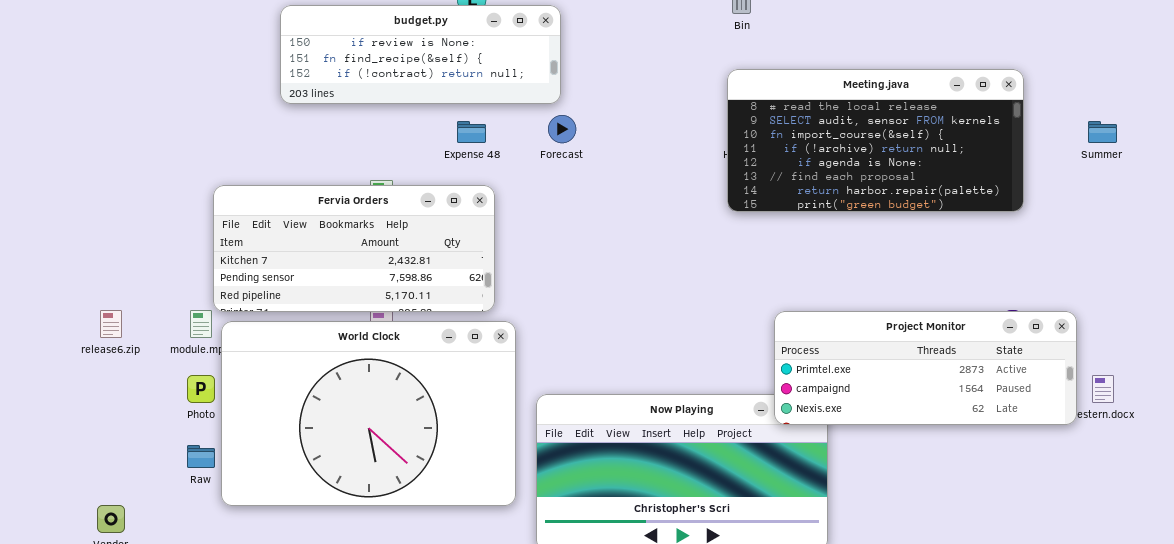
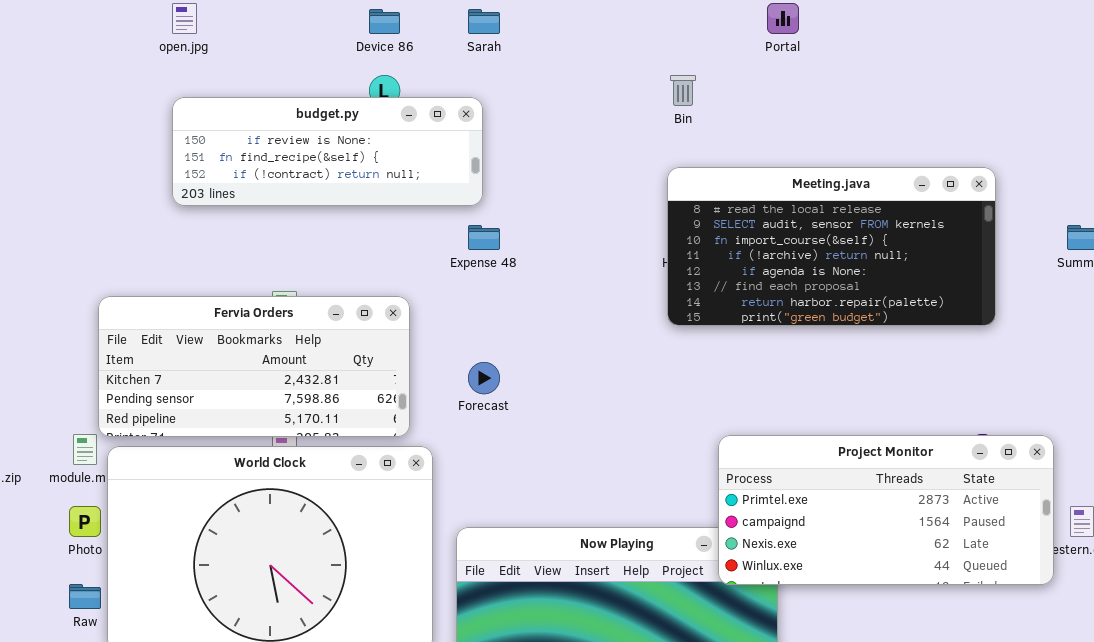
Forecast: [548,115,576,143] -> [468,362,500,394], moved
Expense 48: [457,121,486,143] -> [468,225,500,250], moved
Project Monitor: [774,311,1077,425] -> [718,435,1054,585], resized

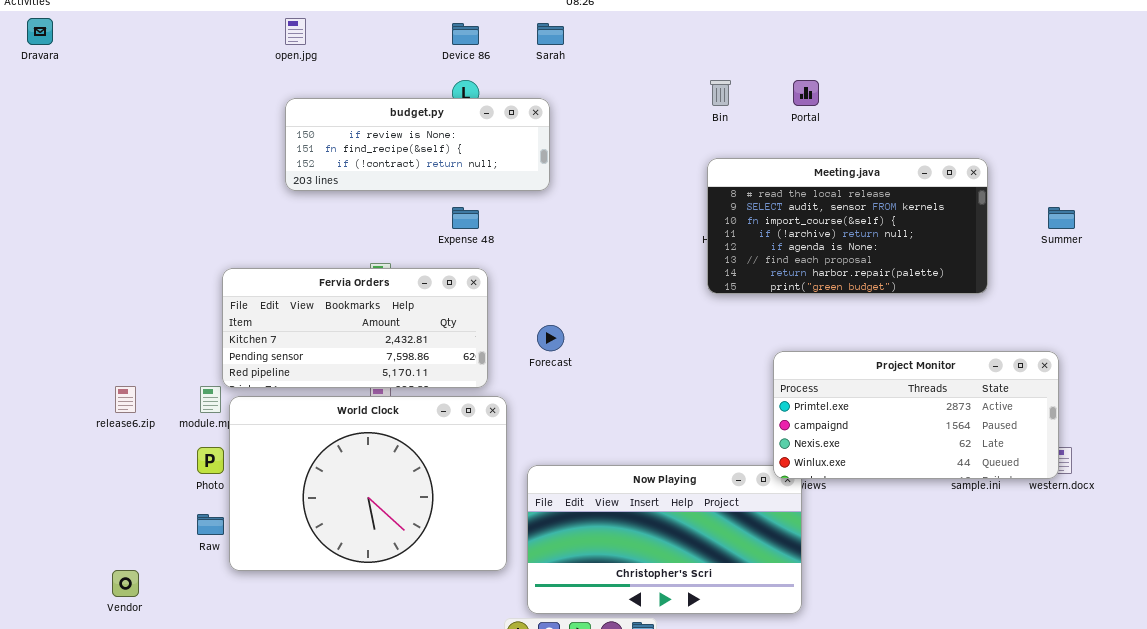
Portal: [767,3,799,34] -> [793,80,819,106], moved
Expense 48: [468,225,500,250] -> [452,207,479,229], moved
Project Monitor: [718,435,1054,585] -> [773,351,1059,479], moved

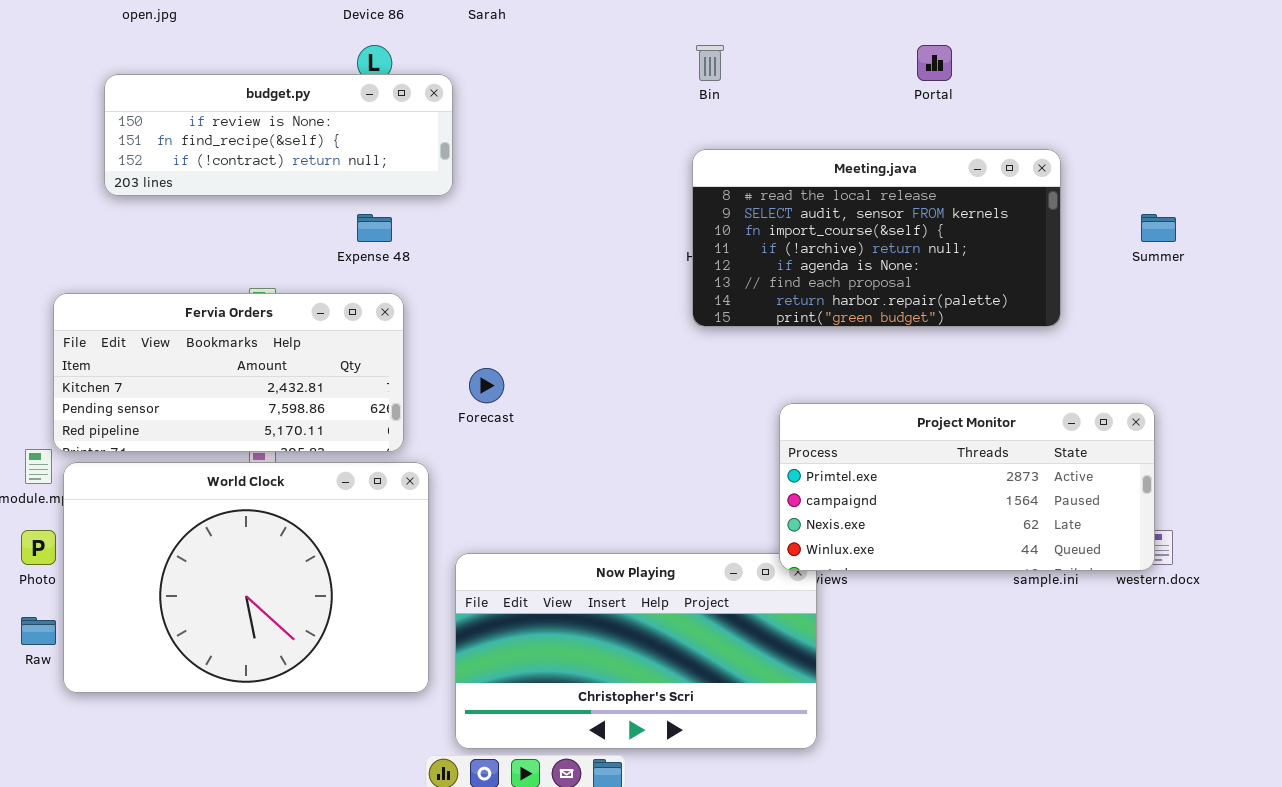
Portal: [793,80,819,106] -> [917,45,952,81], moved
budget.py: [285,98,550,191] -> [104,74,453,196], moved

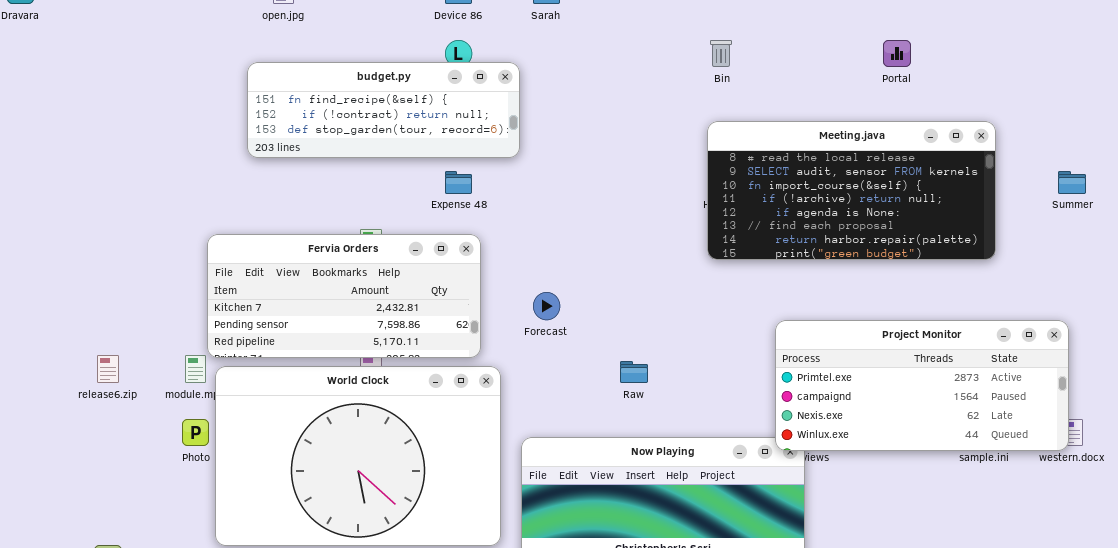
budget.py: [104,74,453,196] -> [247,62,520,158], scrolled down 1 row
Raw: [21,617,56,645] -> [620,361,648,383], moved

